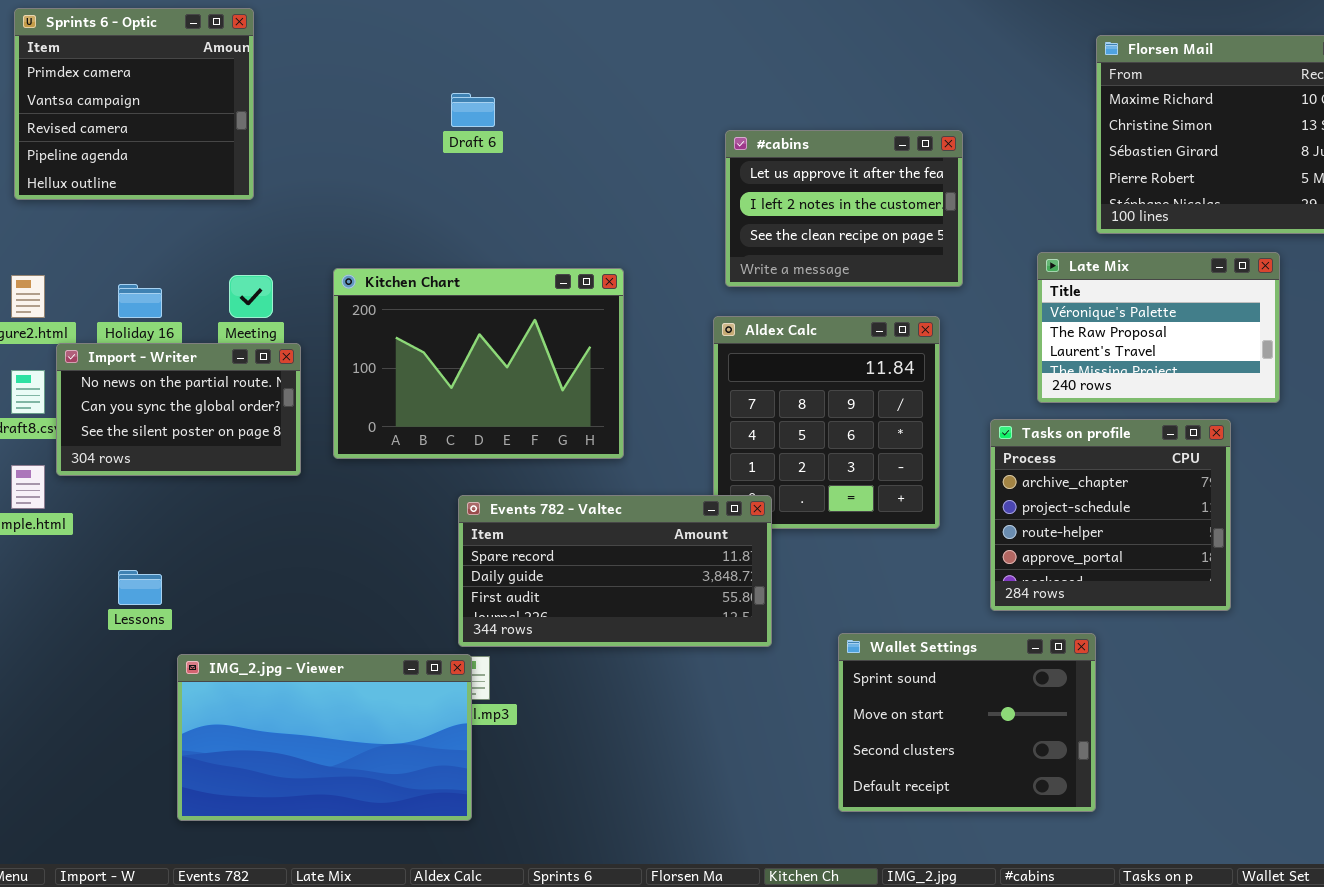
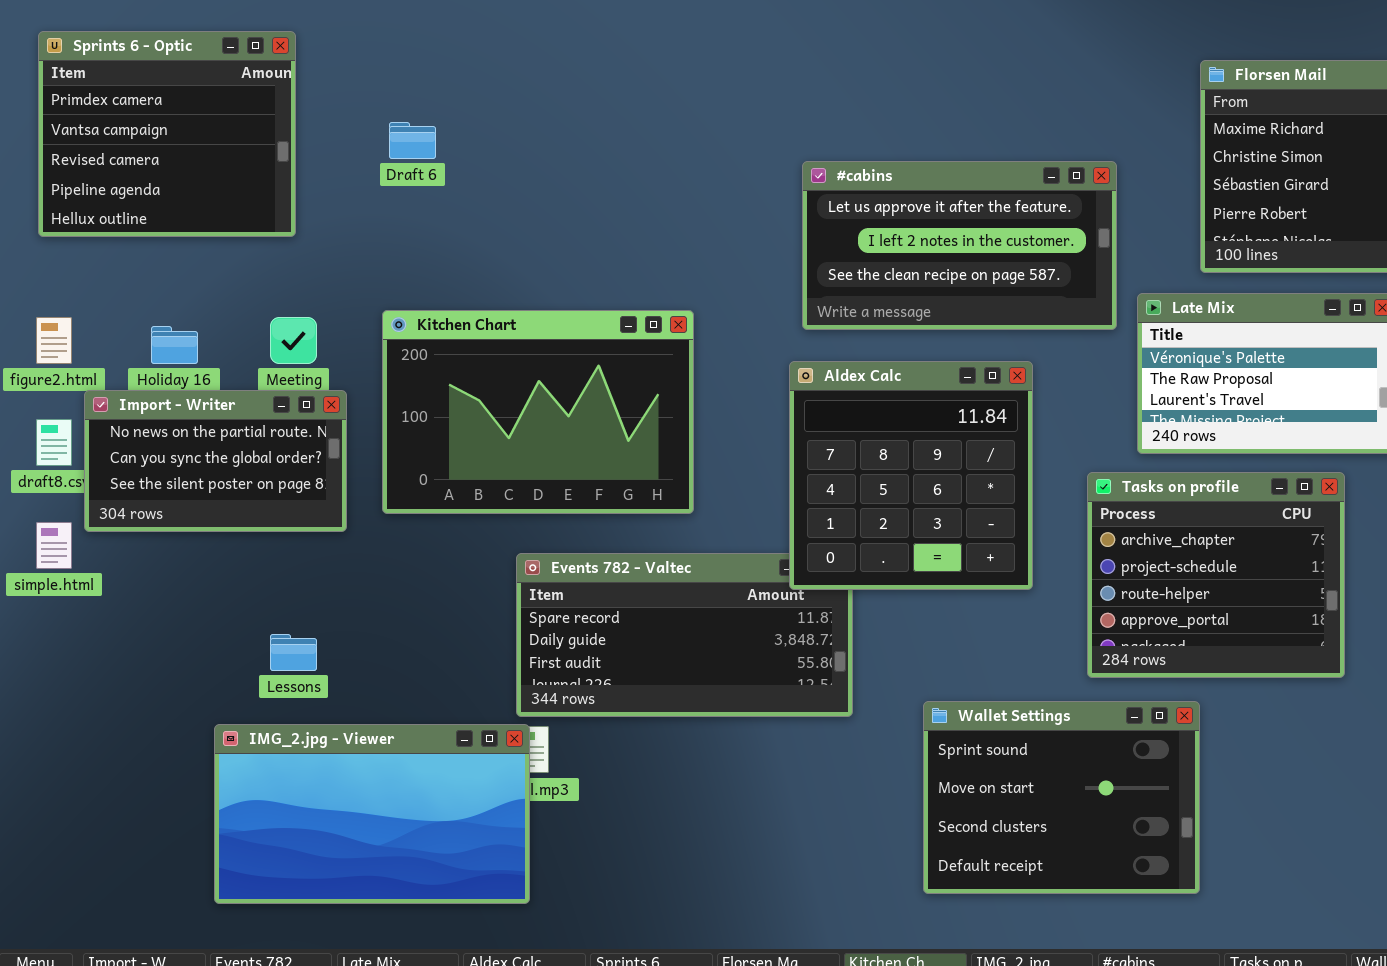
Draft 6: [451,93,495,127] -> [389,122,436,159], moved
#cabins: [725,130,963,287] -> [802,161,1117,330], resized
Aldex Calc: [713,316,940,529] -> [789,361,1033,590], raised
Lessons: [118,570,162,605] -> [270,634,317,671], moved

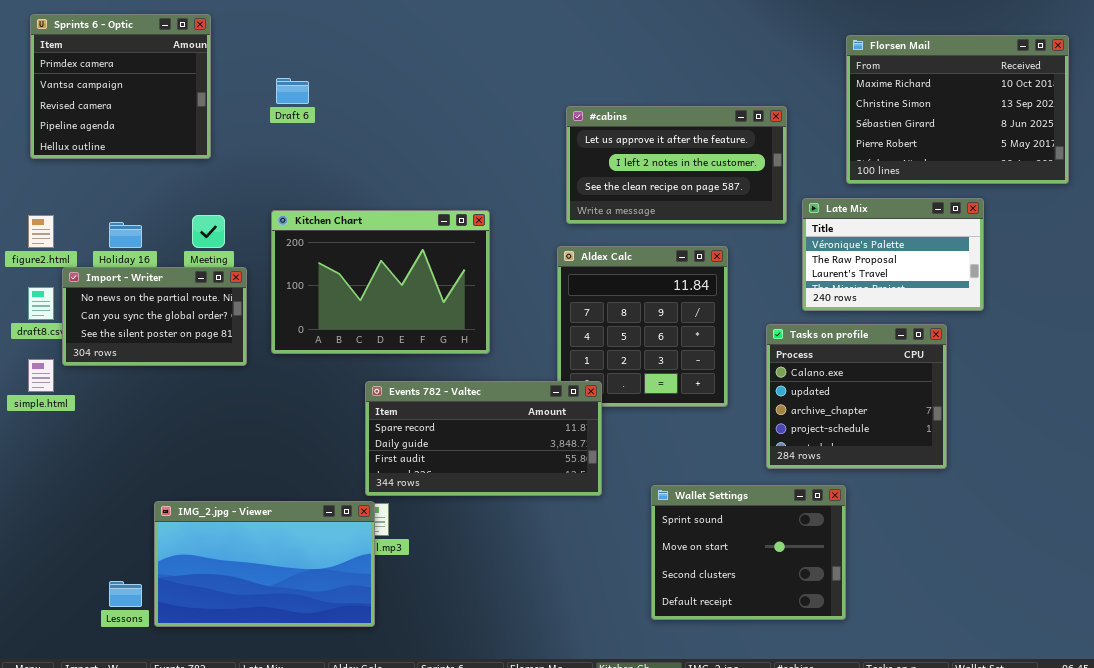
Tasks on profile: [1087,472,1345,678] -> [766,324,947,469], scrolled up 2 rows
Events 782 - Valtec: [516,553,853,717] -> [365,381,602,496], raised
Lessons: [270,634,317,671] -> [109,581,142,607], moved

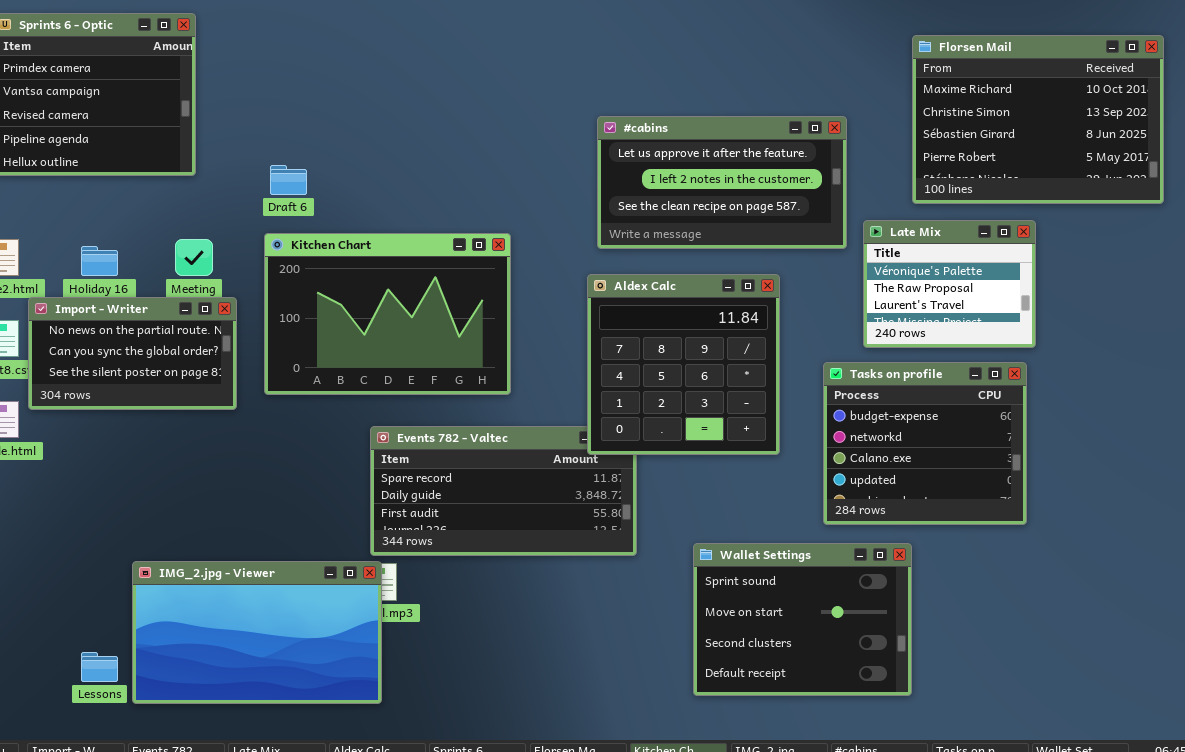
Draft 6: [276,78,309,104] -> [270,165,307,195], moved
Late Mix: [802,198,984,311] -> [863,220,1036,348], resized
Aldex Calc: [557,246,728,407] -> [587,274,780,455], raised
Tasks on profile: [766,324,947,469] -> [823,362,1027,525], scrolled up 2 rows

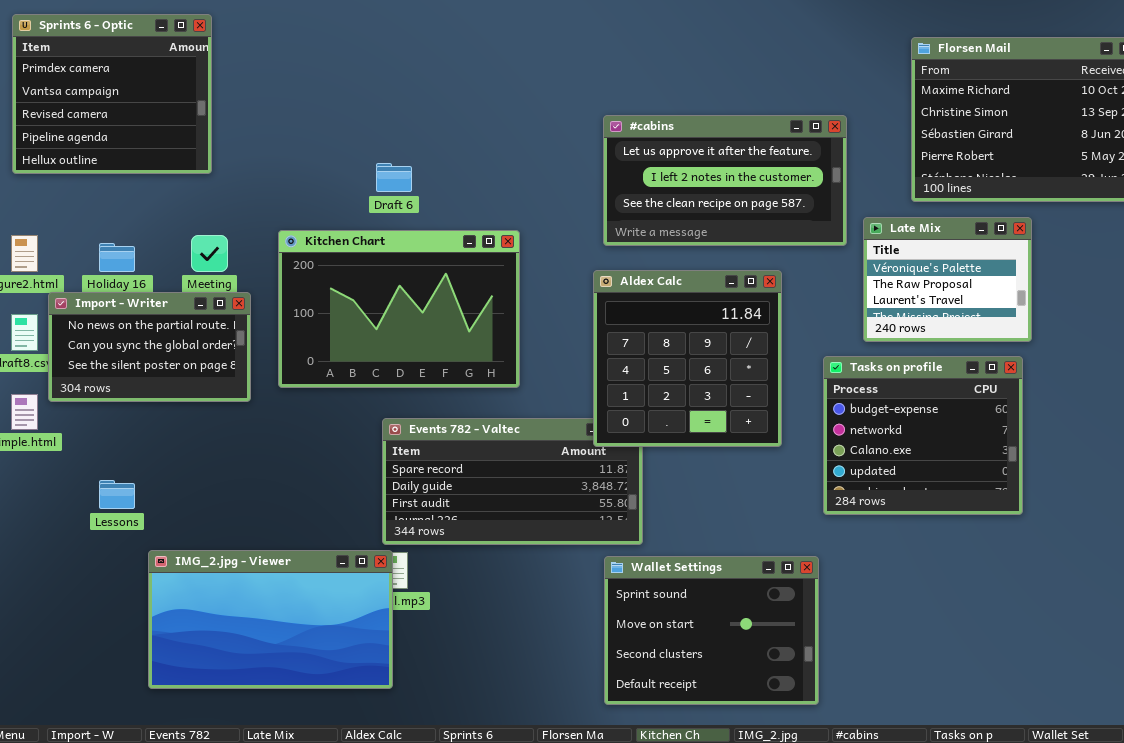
Draft 6: [270,165,307,195] -> [376,163,412,192], moved
Wallet Settings: [693,543,912,696] -> [604,556,819,705], moved
Lessons: [81,652,118,682] -> [99,480,135,509], moved

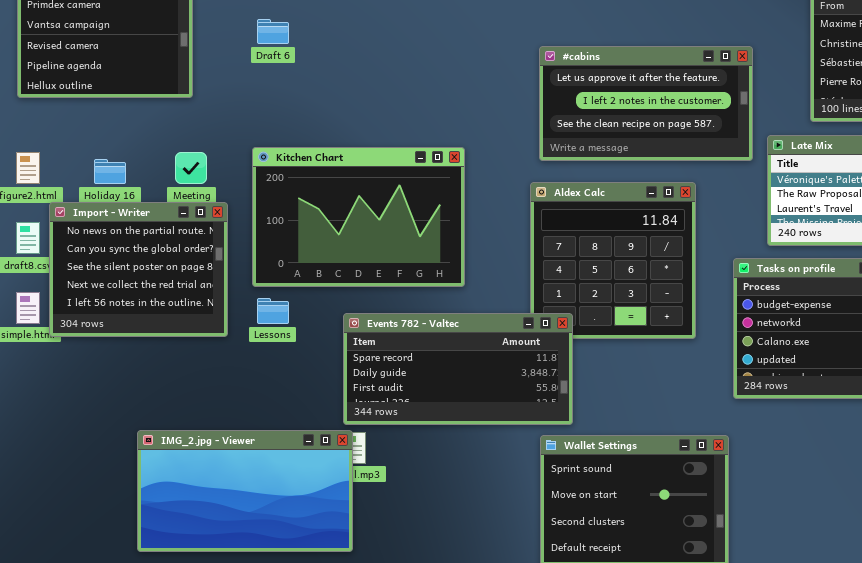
Draft 6: [376,163,412,192] -> [257,19,289,44], moved
Import - Writer: [48,292,251,402] -> [49,202,228,337], resized
Events 782 - Valtec: [382,418,643,545] -> [343,313,573,425], raised
Lessons: [99,480,135,509] -> [257,298,289,324], moved

